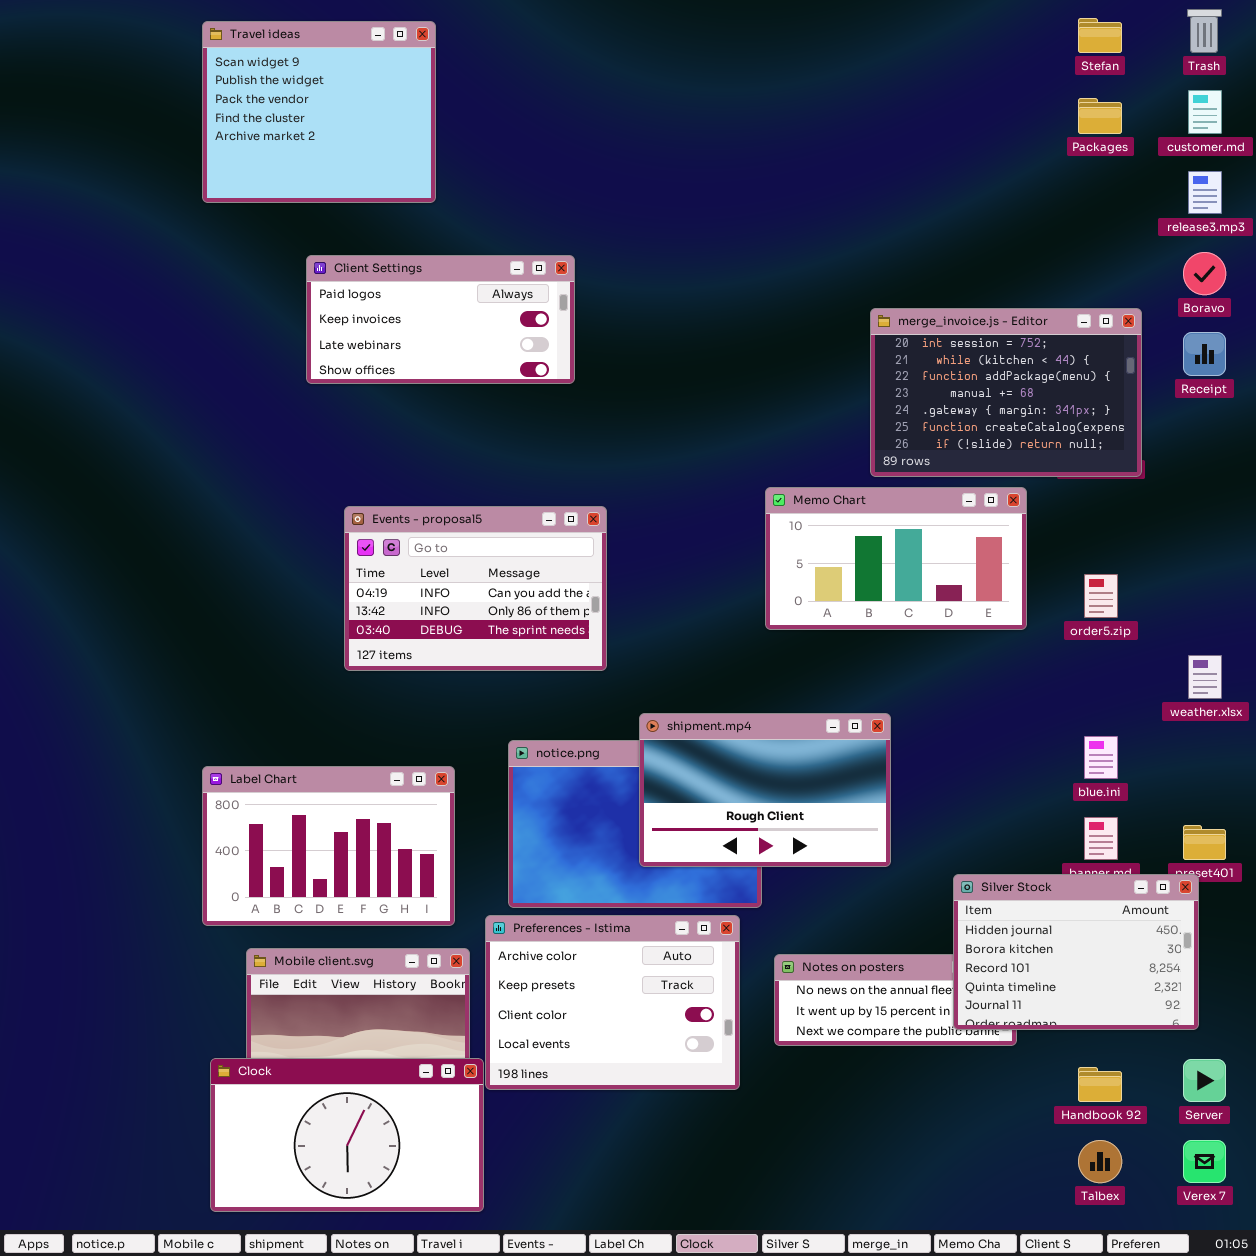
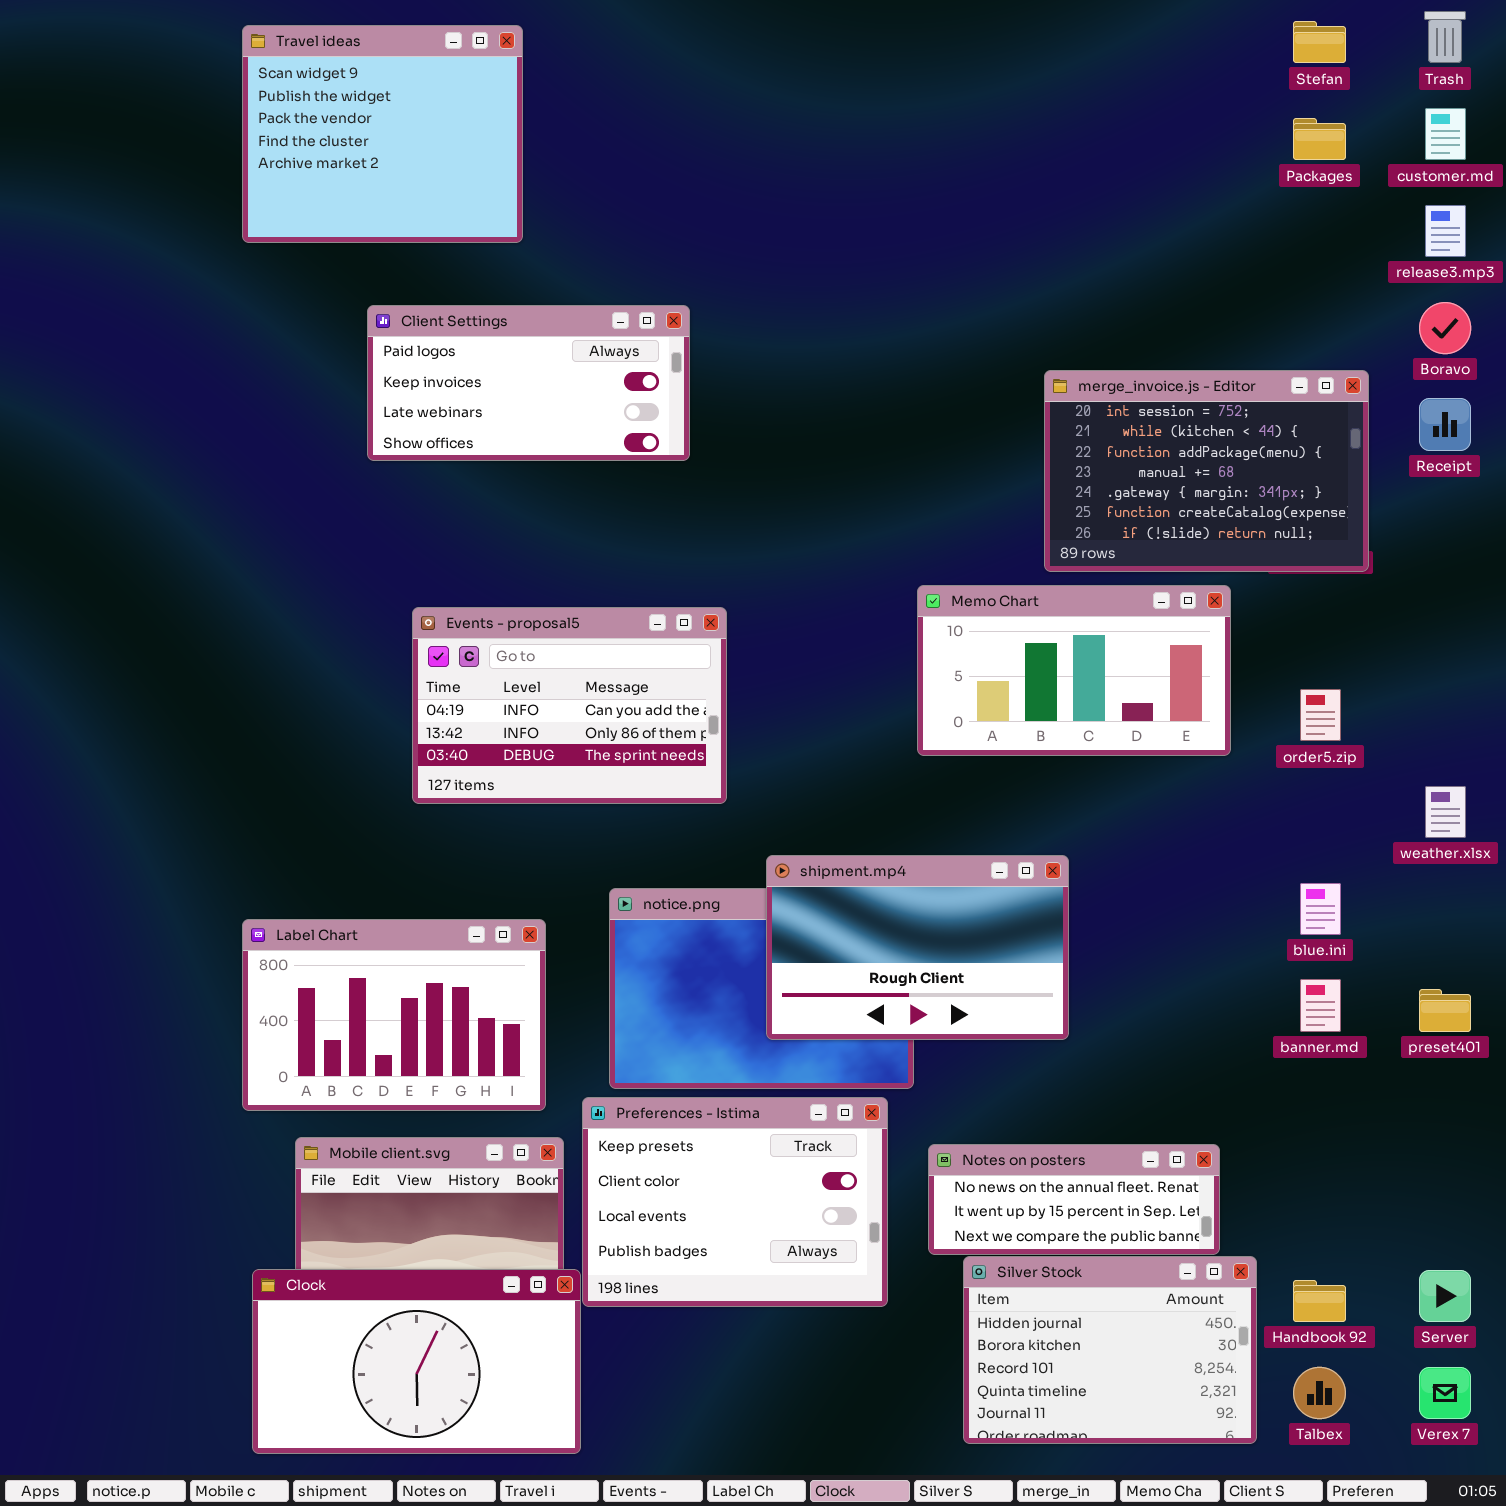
Silver Stock: [953,874,1199,1030] -> [963,1256,1257,1444], moved
Preferences - Istima: [485,915,740,1090] -> [582,1097,888,1307], scrolled down 1 row

